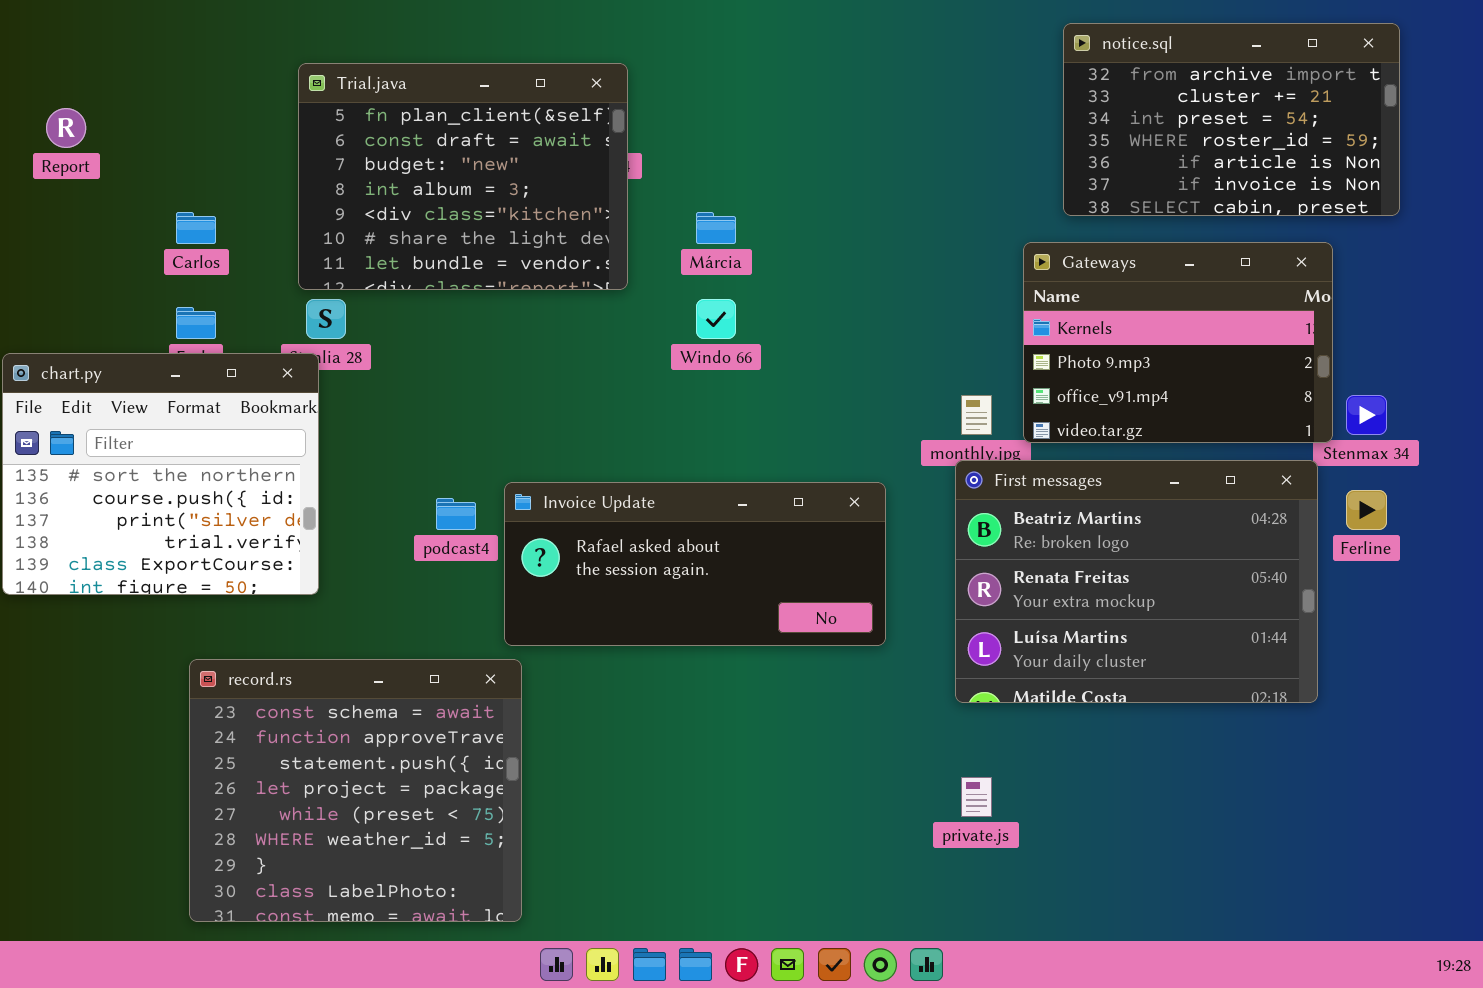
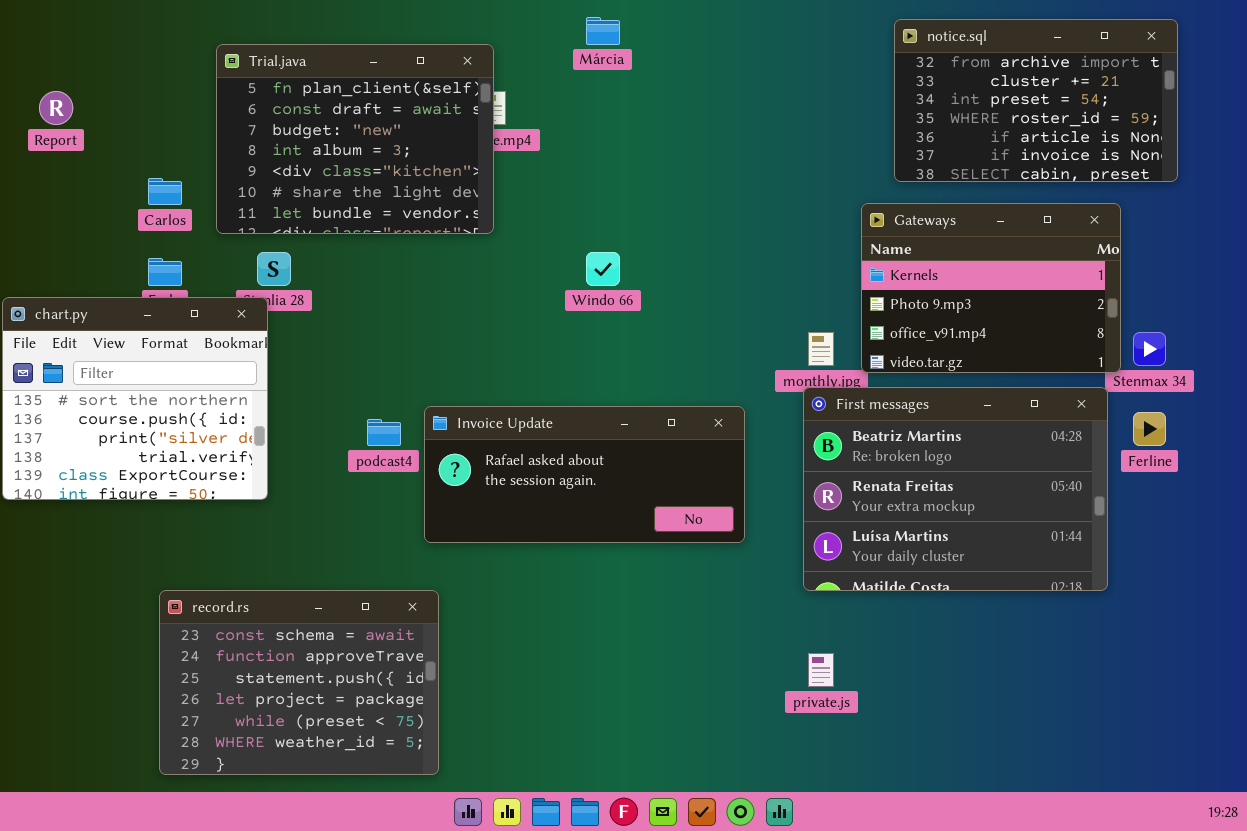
Trial.java: [298,63,628,290] -> [216,44,494,234], moved
Márcia: [696,212,736,244] -> [586,17,620,45], moved
record.rs: [189,659,522,922] -> [159,590,439,775], resized

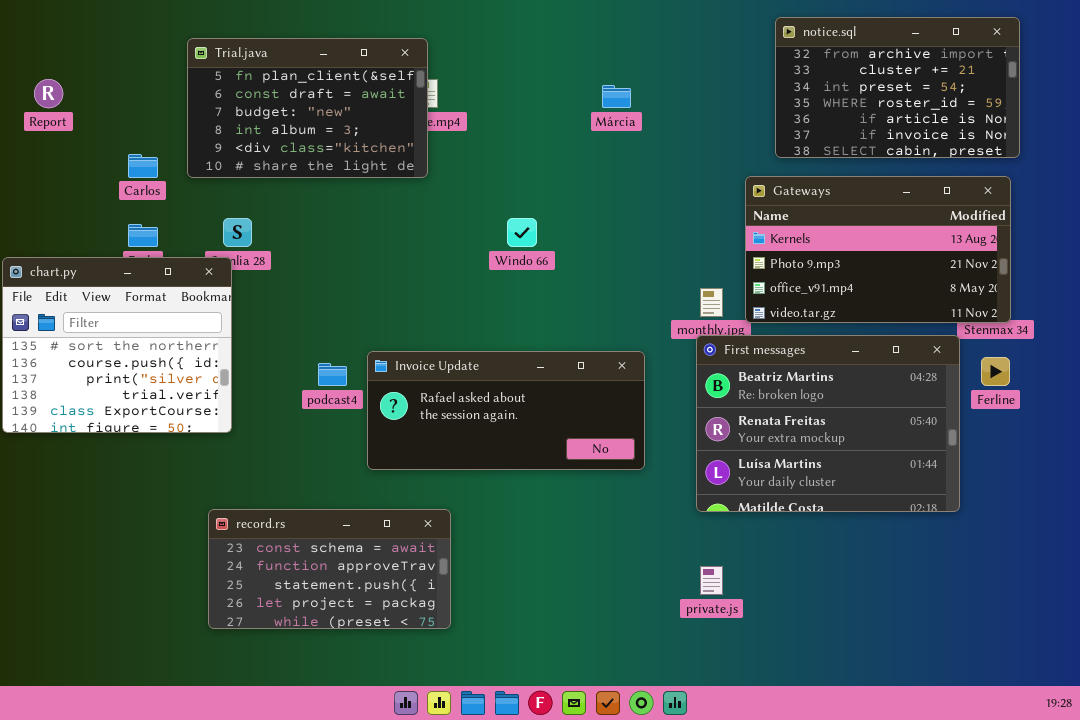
Márcia: [586,17,620,45] -> [602,85,631,108], moved
Trial.java: [216,44,494,234] -> [187,38,428,178], resized
Gateways: [861,203,1121,373] -> [745,176,1011,323], resized
record.rs: [159,590,439,775] -> [208,509,451,629], moved, resized

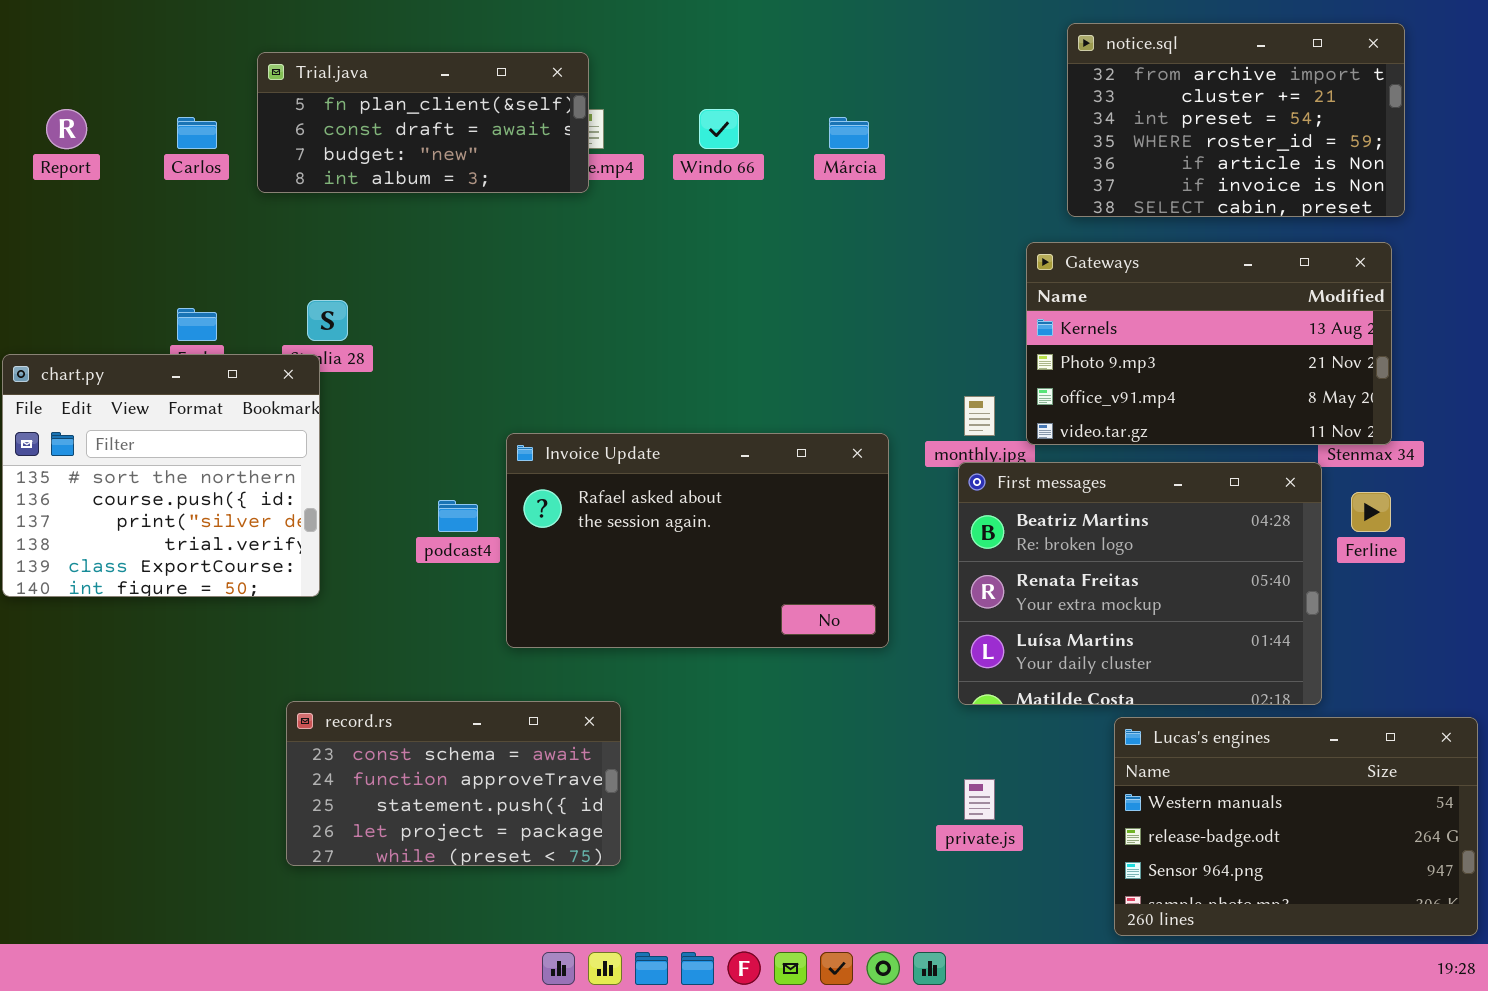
Trial.java: [187,38,428,178] -> [257,52,589,193], resized
Carlos: [128,154,158,178] -> [177,117,217,149], moved
Windo 66: [507,218,537,247] -> [699,109,739,149], moved
Invoice Update: [367,351,645,470] -> [506,433,889,648], resized
Lucas's engines: none -> [1114,717,1478,936], opened

